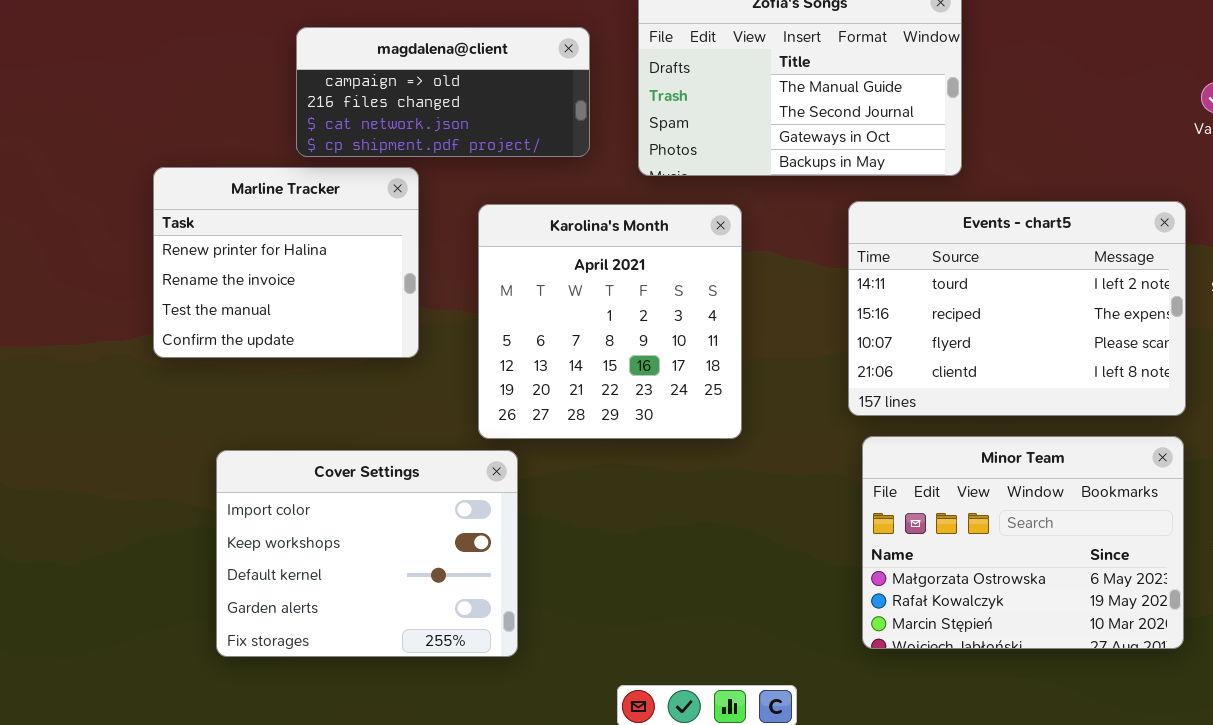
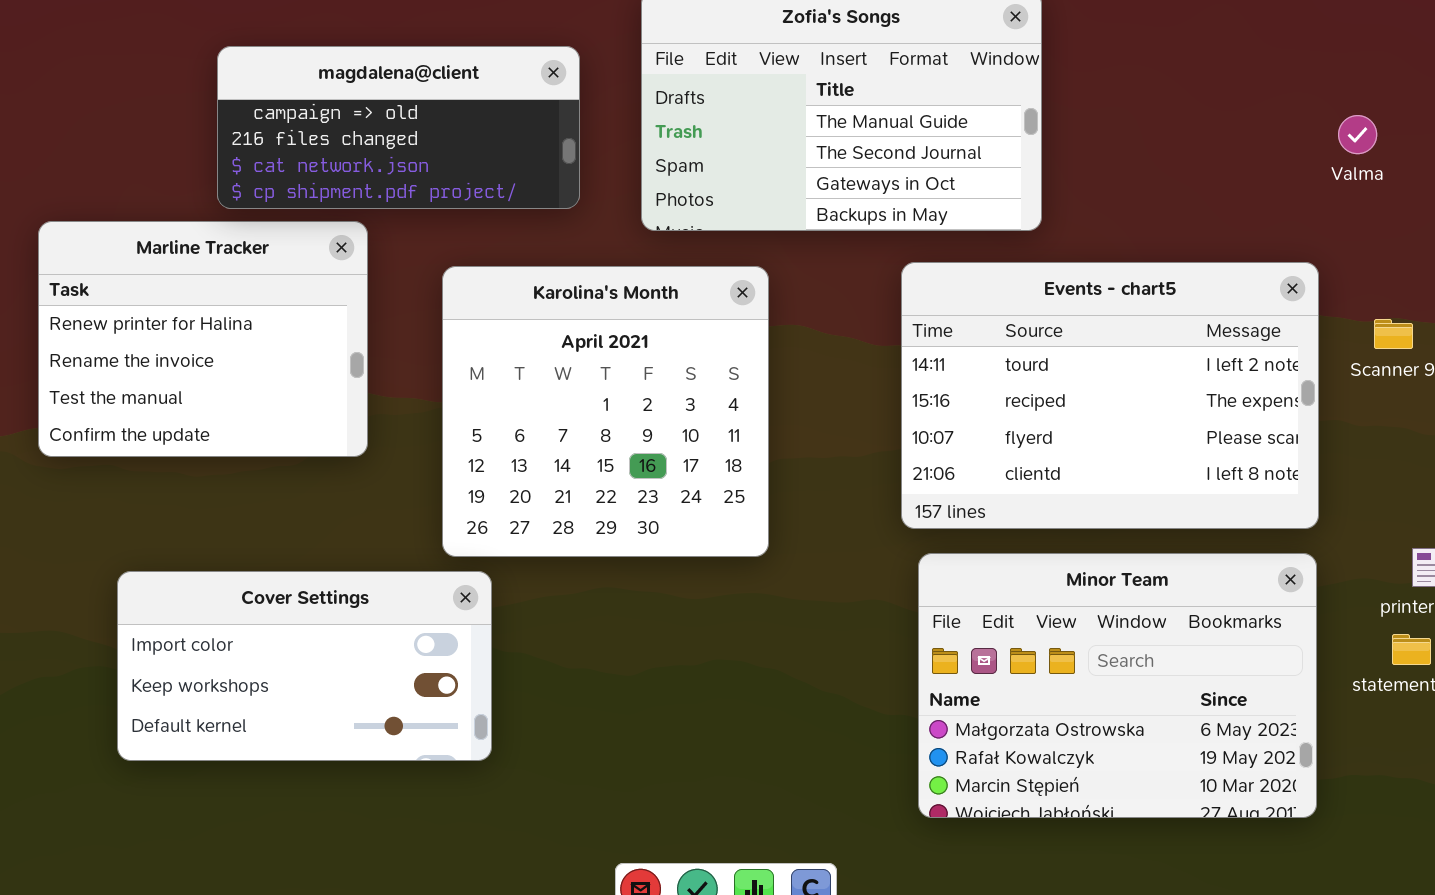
Cover Settings: [216,450,518,657] -> [117,571,492,761], resized

